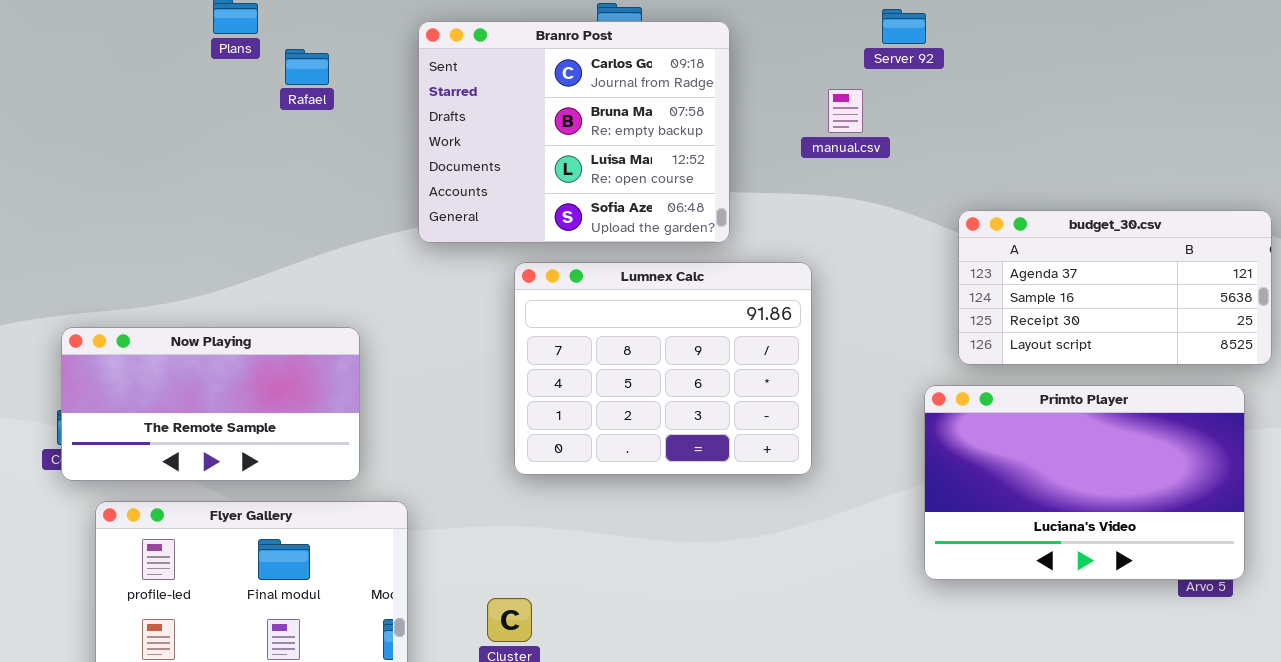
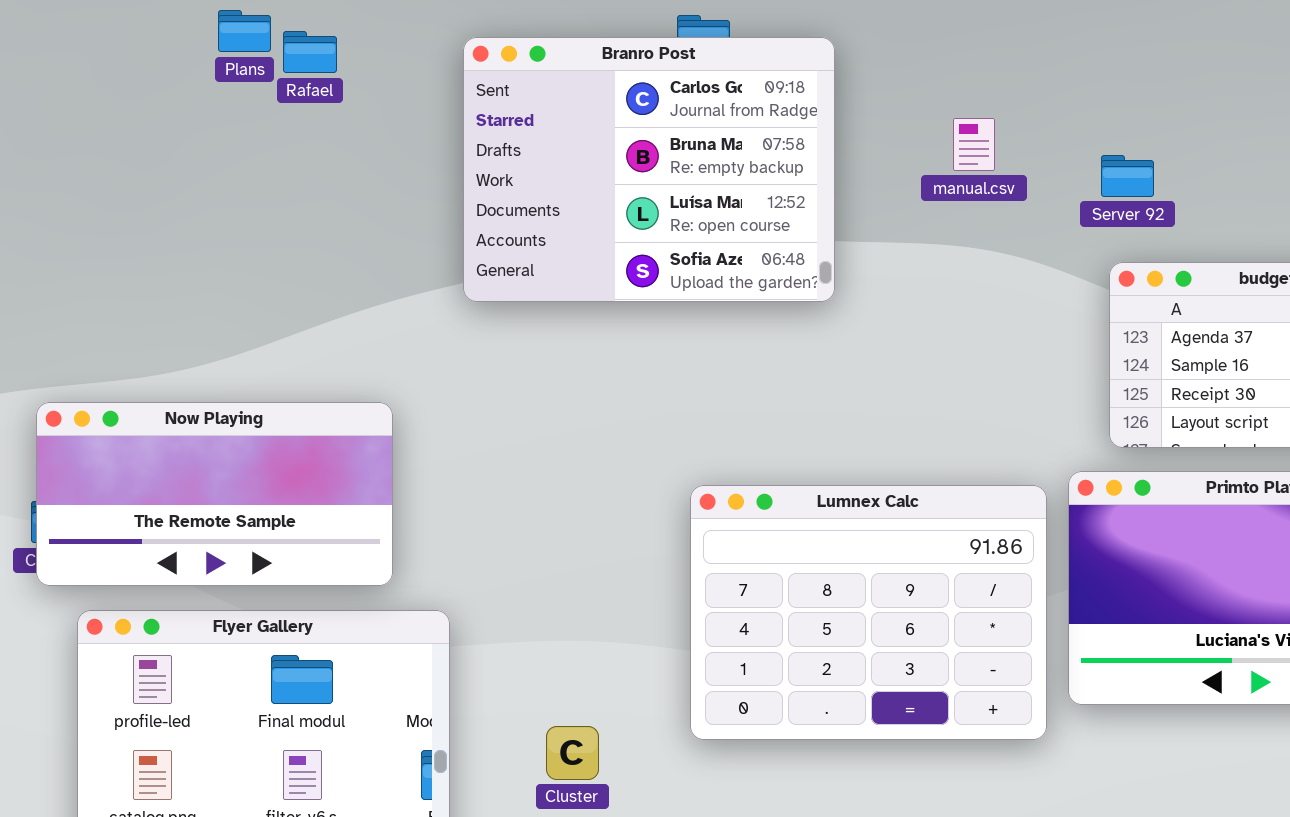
Server 92: [882,9,926,44] -> [1101,155,1154,197], moved
Rafael: [285,49,329,85] -> [283,31,337,73], moved
Lumnex Calc: [514,262,812,475] -> [690,485,1047,740], moved

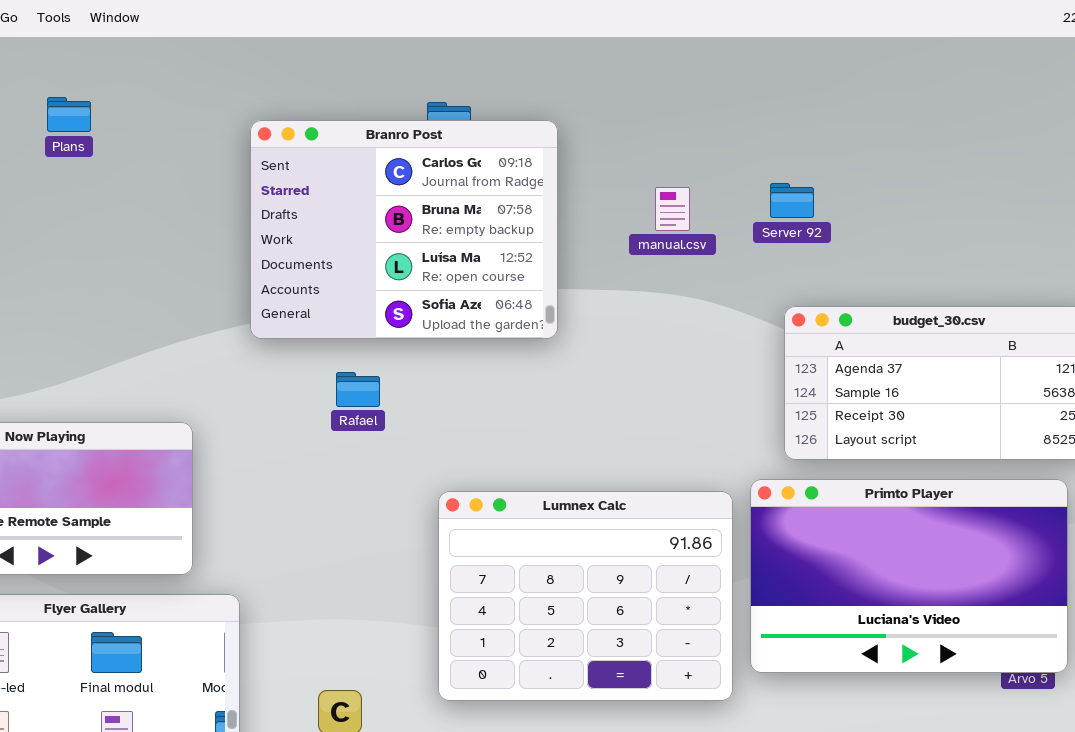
Rafael: [283,31,337,73] -> [336,372,380,407], moved
Server 92: [1101,155,1154,197] -> [770,183,814,218], moved

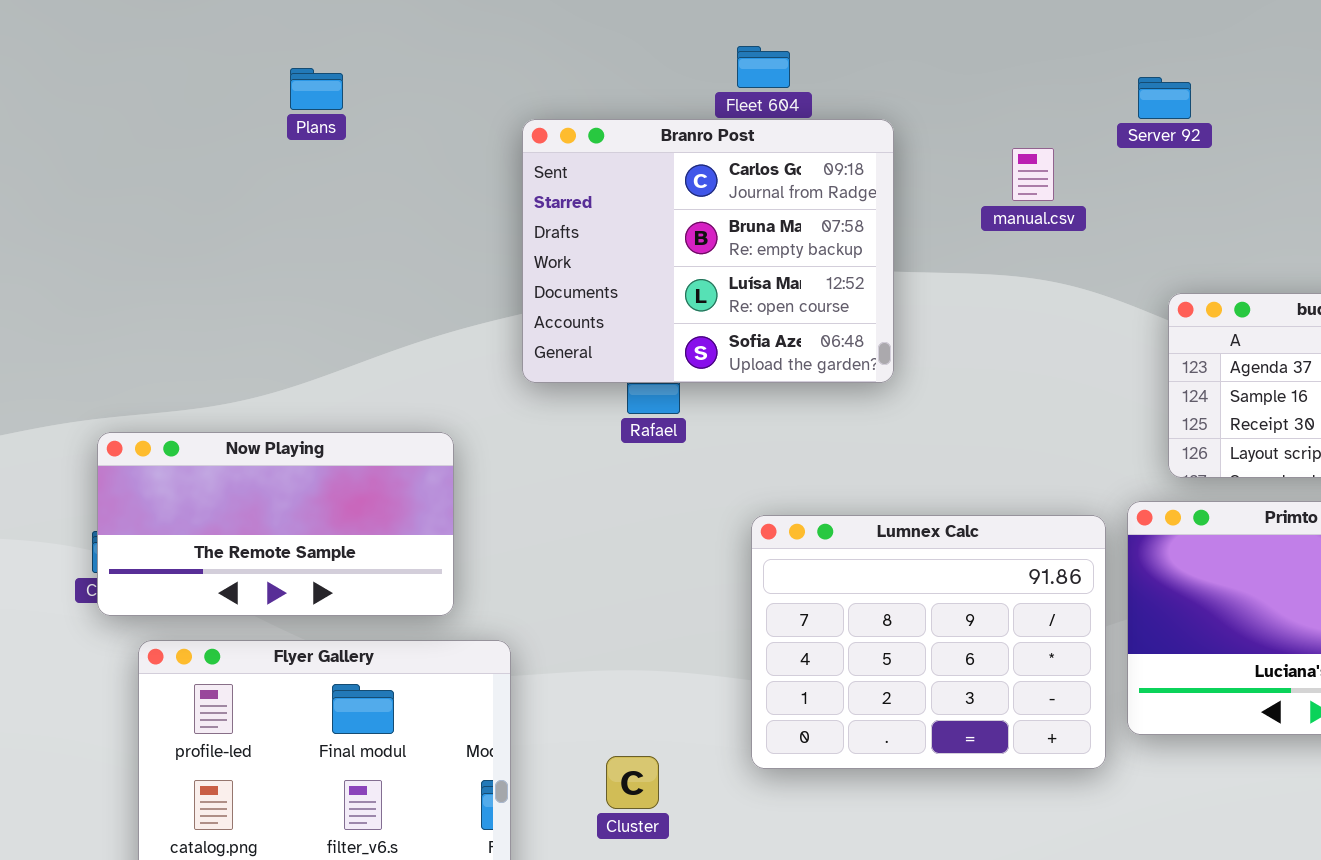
Plans: [47,97,91,132] -> [290,68,343,110], moved
Branro Post: [250,120,558,339] -> [522,119,894,383], moved
Server 92: [770,183,814,218] -> [1138,77,1191,119], moved

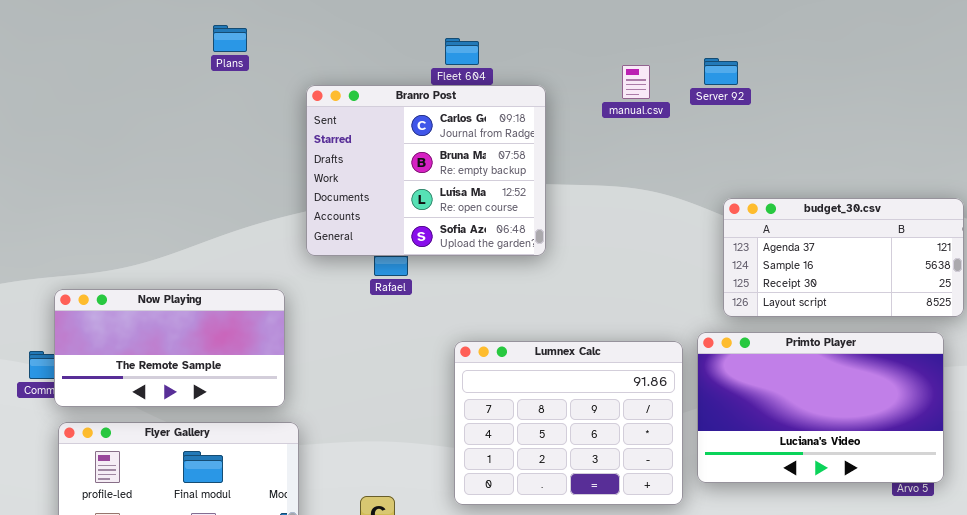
Plans: [290,68,343,110] -> [213,25,247,52], moved
manual.csv: [1012,148,1054,201] -> [622,65,650,99], moved
Now Playing: [97,432,454,616] -> [54,289,285,407], moved

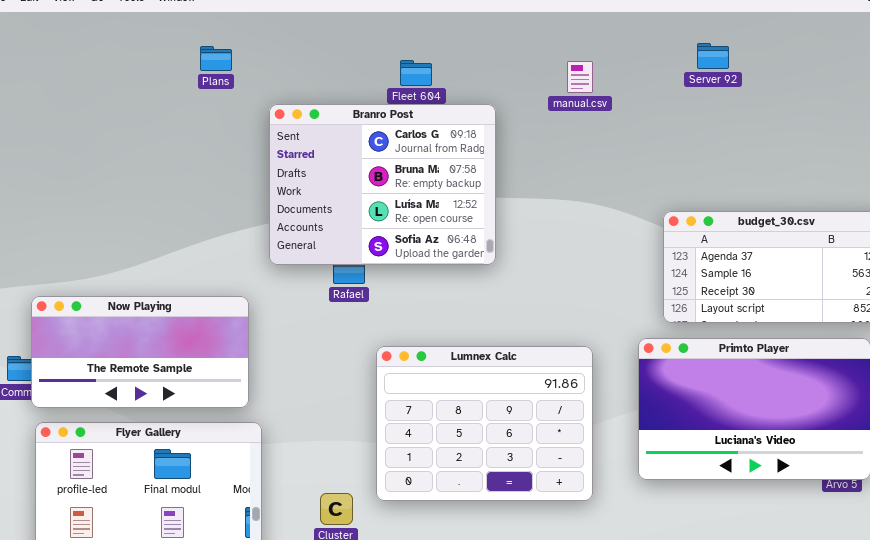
Plans: [213,25,247,52] -> [200,46,232,71], moved
Server 92: [704,58,738,85] -> [697,43,729,69], moved
manual.csv: [622,65,650,99] -> [567,61,593,93], moved
Lumnex Calc: [454,341,683,505] -> [376,346,593,501], moved

